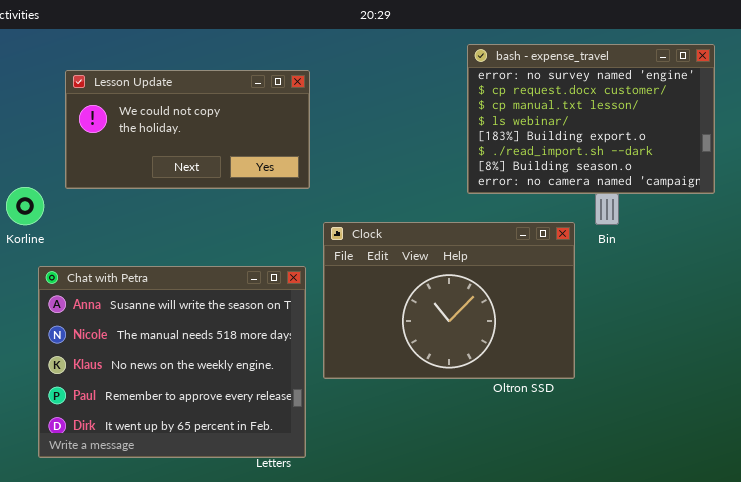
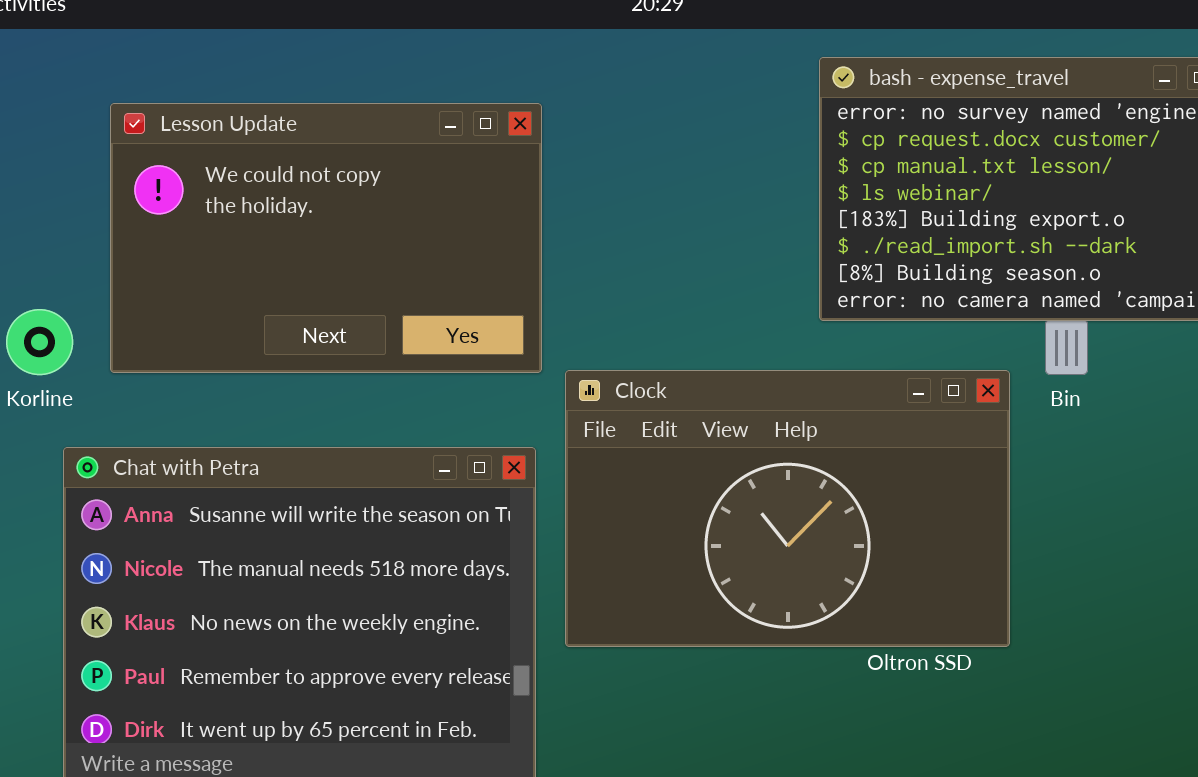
Lesson Update: [65,70,310,189] -> [110,103,542,373], resized

